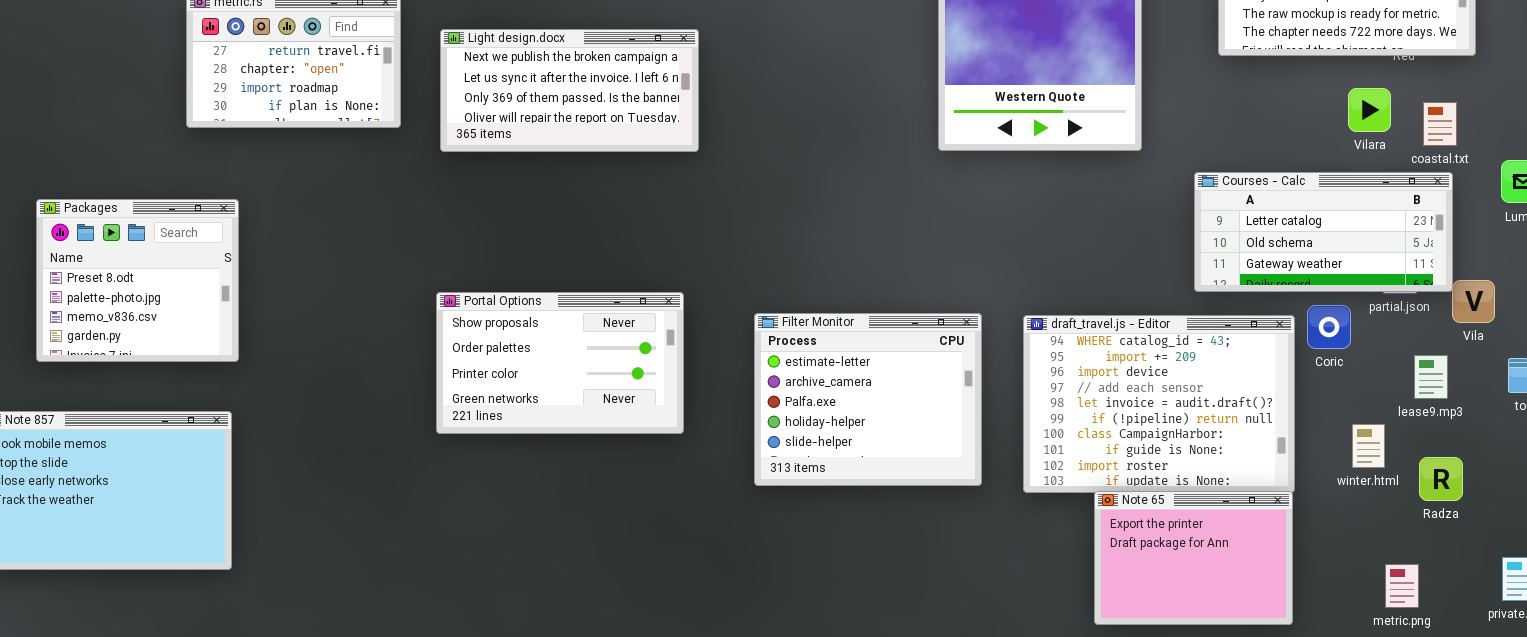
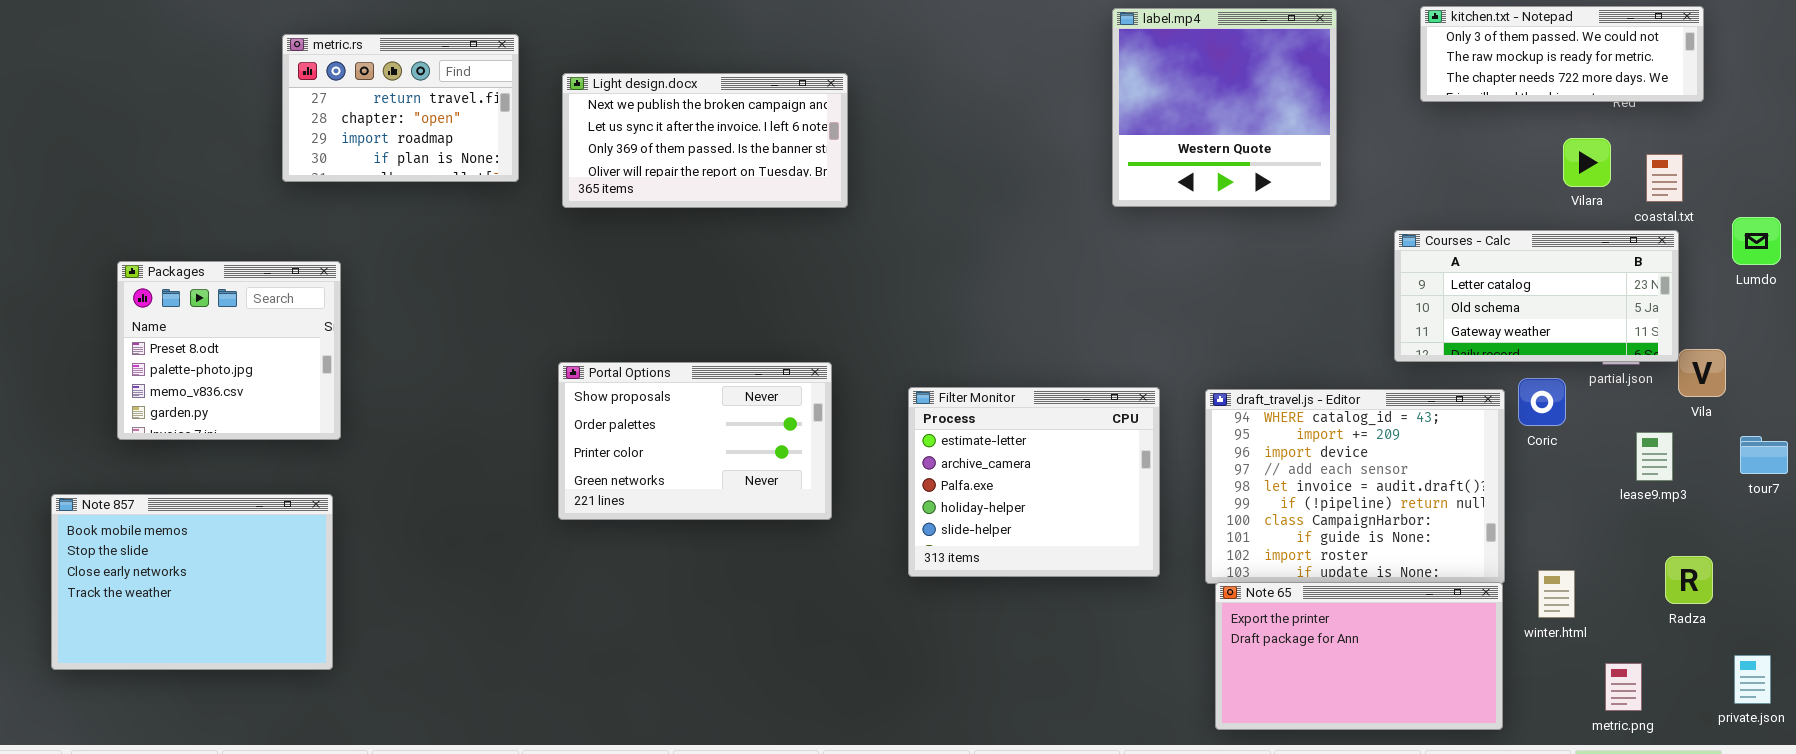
winter.html: [1352,424,1385,468] -> [1538,570,1575,618], moved
Radza: [1419,457,1463,501] -> [1665,556,1713,604], moved
Note 65: [1094,491,1293,625] -> [1215,582,1503,730], resized

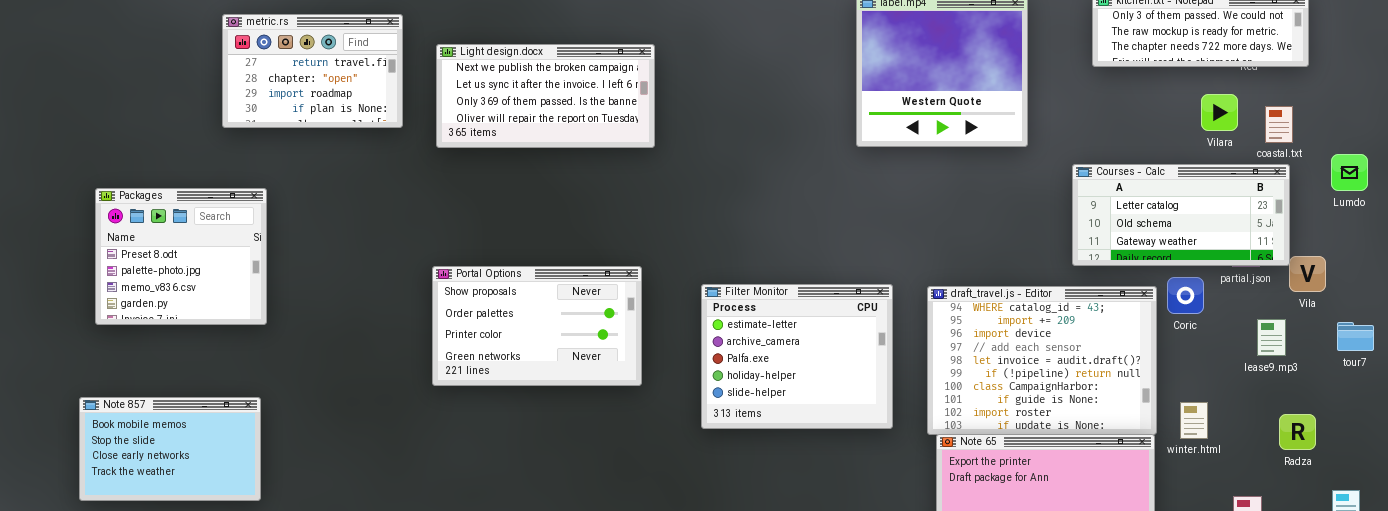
Note 857: [51,494,333,670] -> [79,397,261,501], resized
winter.html: [1538,570,1575,618] -> [1180,402,1208,439], moved

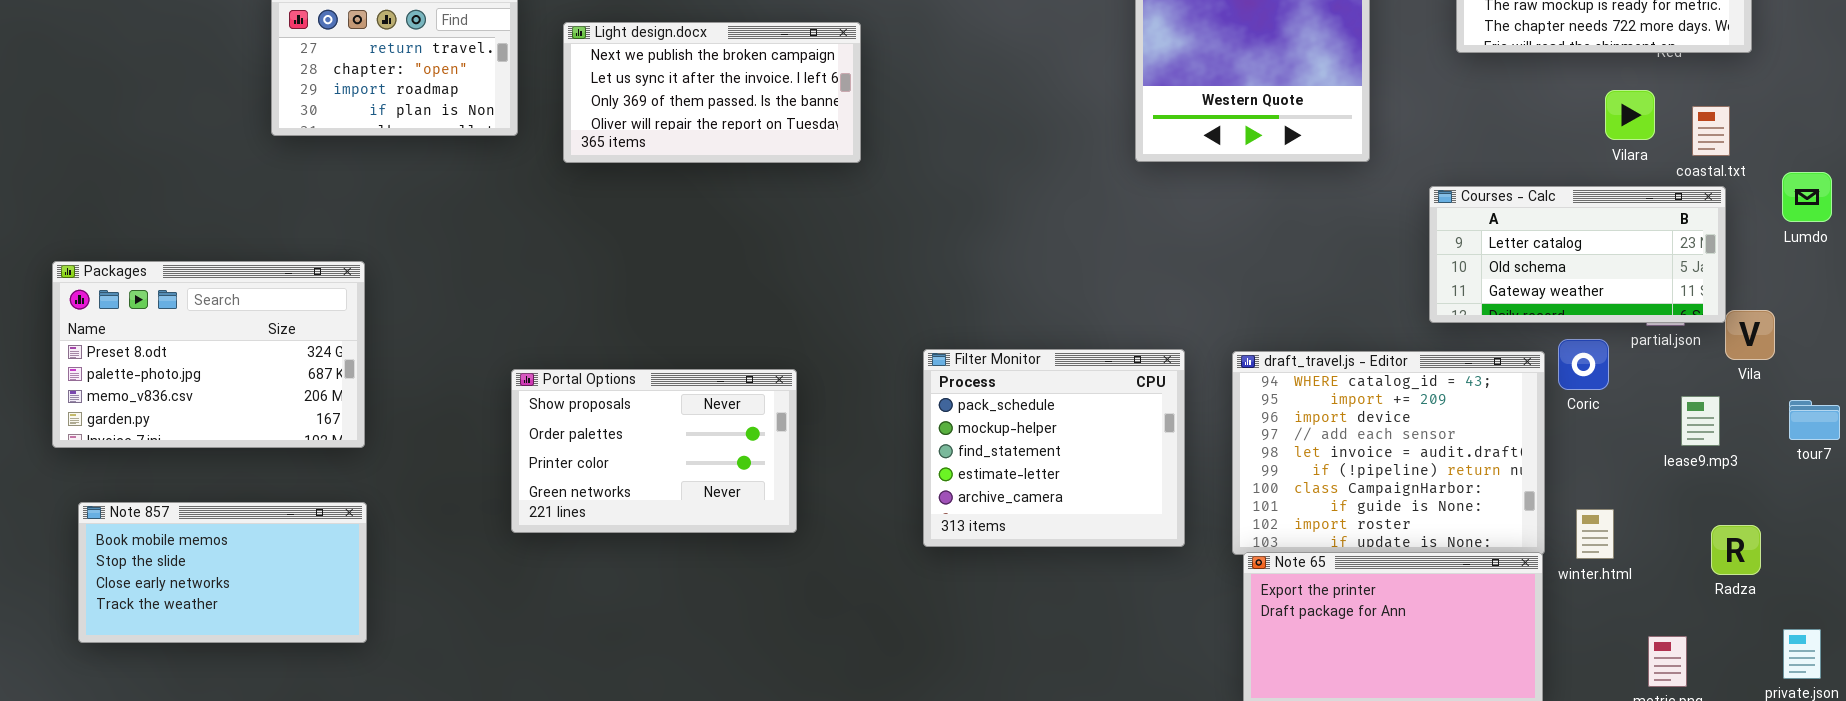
Packages: [95,188,267,325] -> [52,261,365,448], moved, resized
Portal Options: [432,266,642,386] -> [511,369,797,533], moved
Filter Monitor: [701,284,893,429] -> [923,349,1185,547], scrolled up 3 rows
Note 857: [79,397,261,501] -> [78,502,367,643], resized

